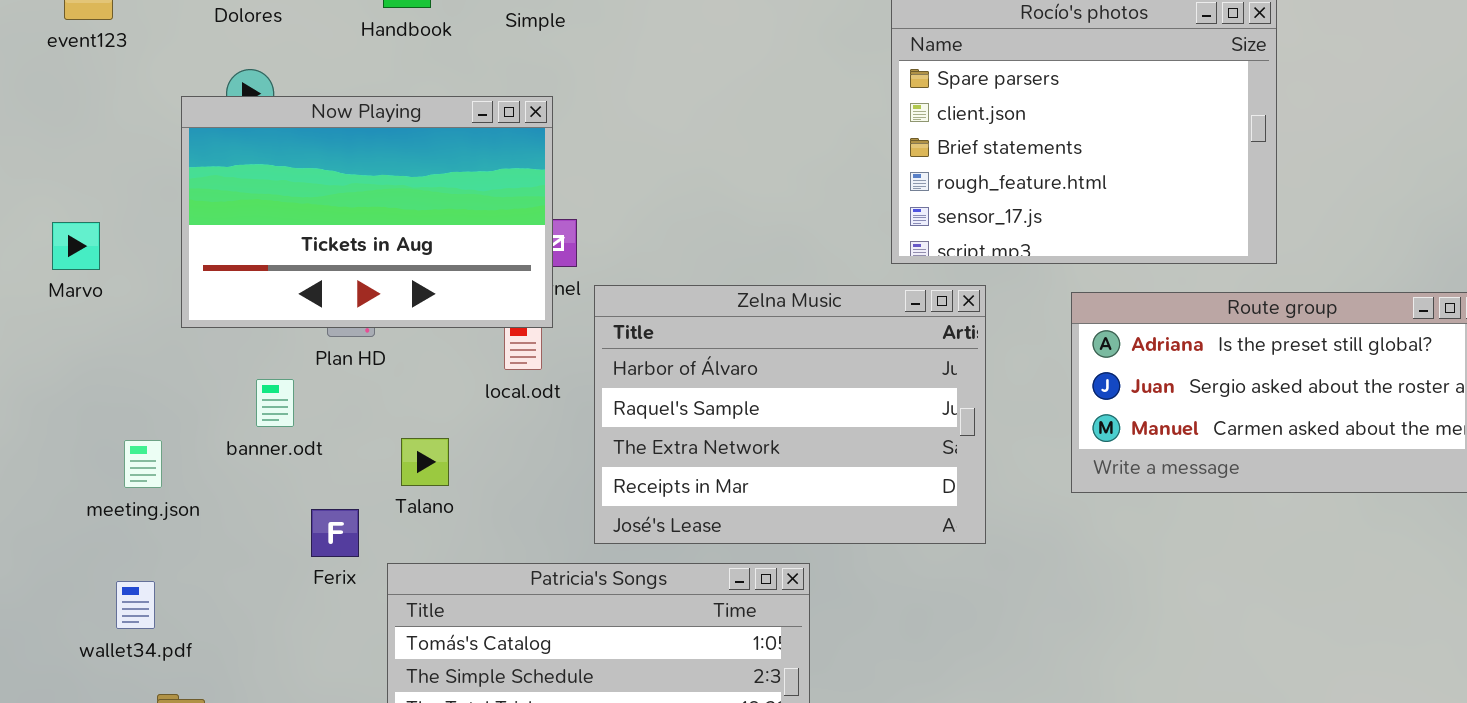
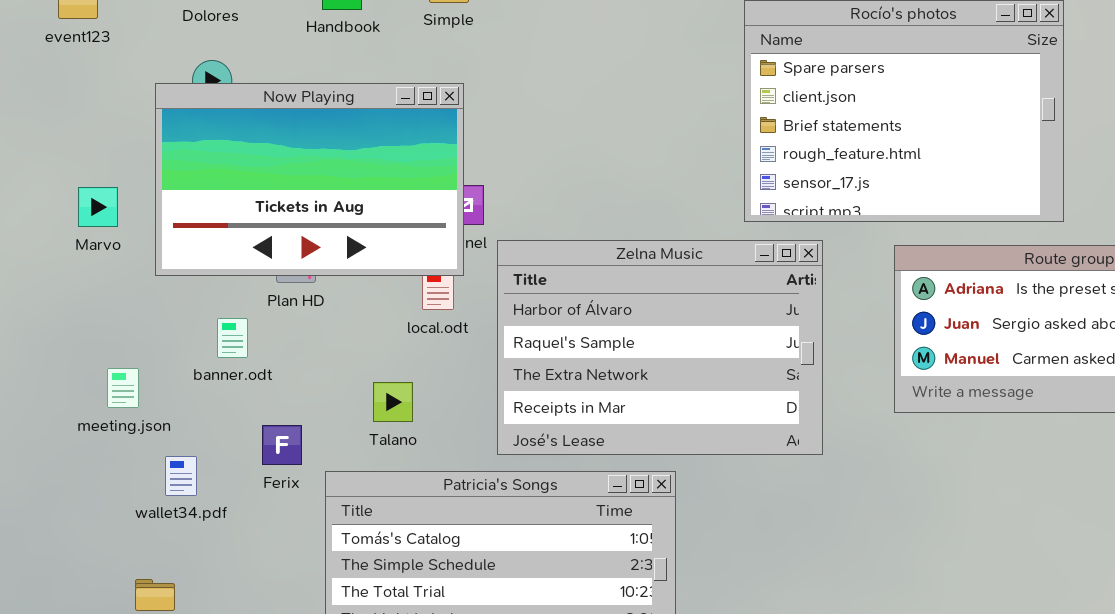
Marvo: [52,222,100,270] -> [78,187,118,227], moved
Talano: [401,438,449,486] -> [373,382,413,422], moved
wallet34.pdf: [116,581,155,629] -> [165,456,197,496], moved

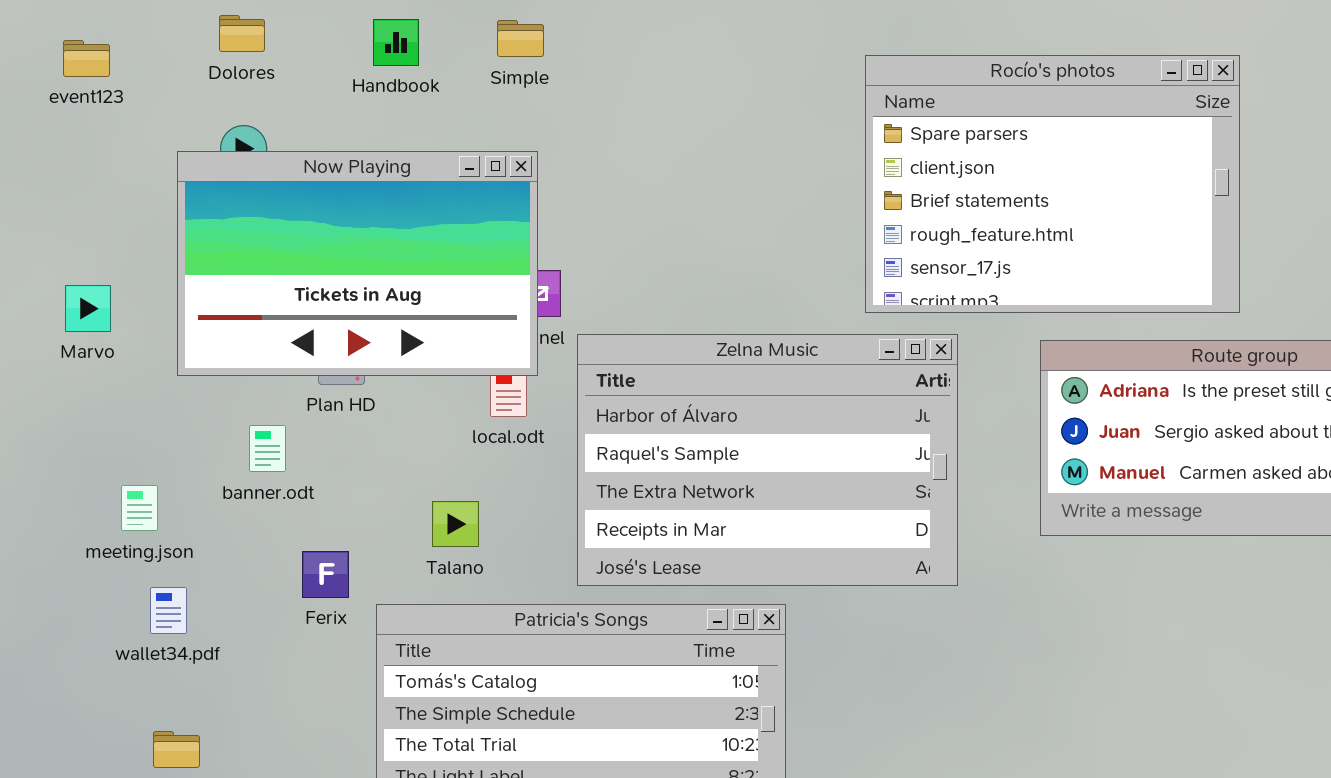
Marvo: [78,187,118,227] -> [65,285,111,332], moved
wallet34.pdf: [165,456,197,496] -> [150,587,187,634], moved

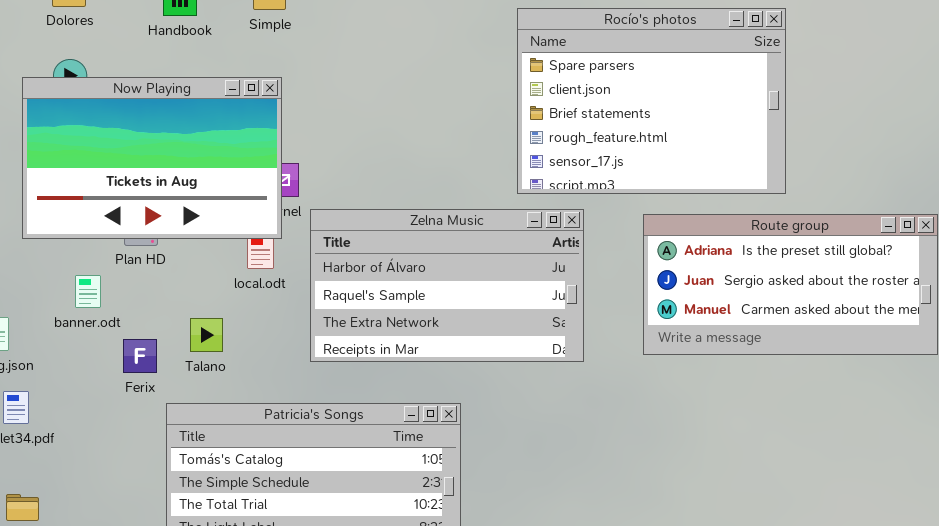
Zelna Music: [577,334,958,586] -> [310,209,584,362], resized
Talano: [432,501,479,547] -> [190,318,223,352], moved
Ferix: [302,551,349,598] -> [123,339,157,373], moved

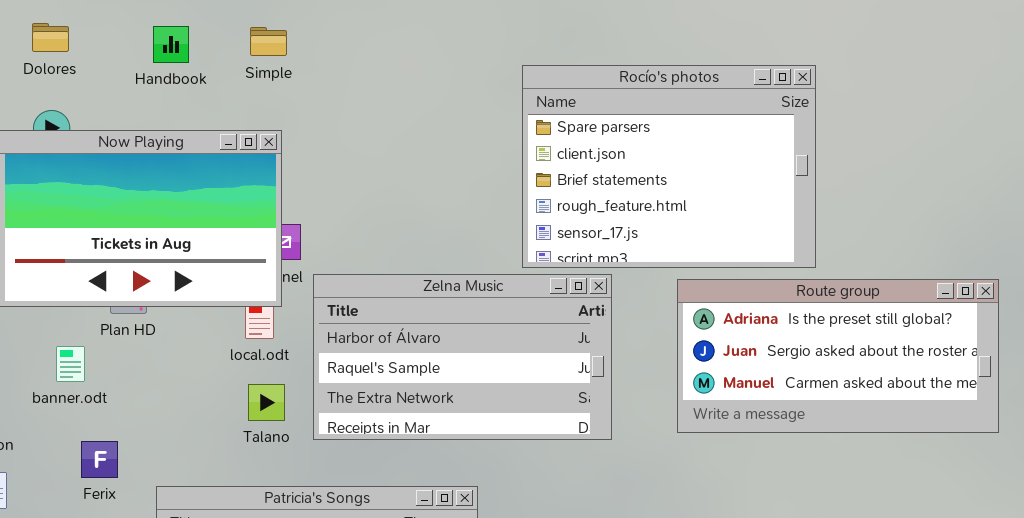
Rocío's photos: [517,8,786,194] -> [522,65,816,268], moved
Talano: [190,318,223,352] -> [248,384,285,421], moved
Ferix: [123,339,157,373] -> [81,441,118,478], moved

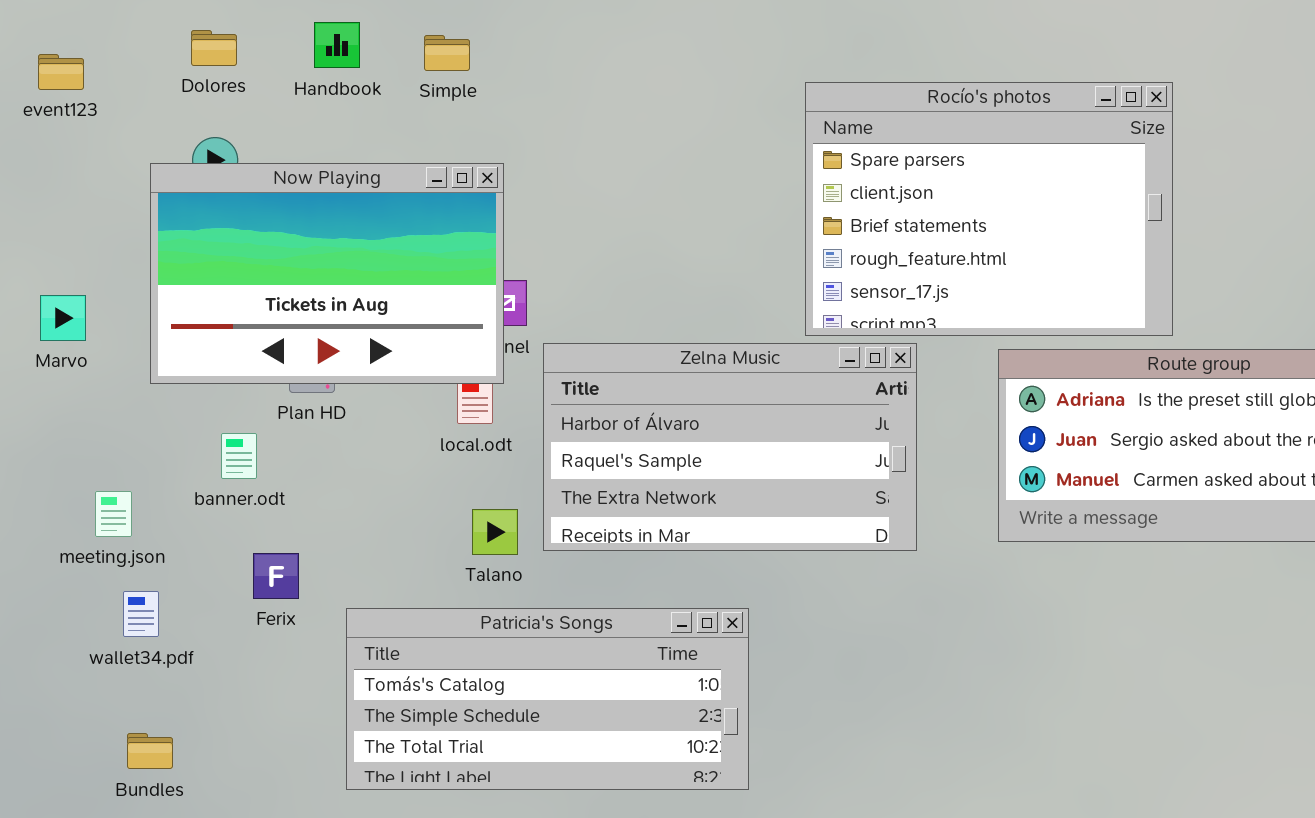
Handbook: [153,26,189,63] -> [314,22,360,68], moved
Simple: [250,27,287,56] -> [424,35,470,71], moved
Talano: [248,384,285,421] -> [472,509,518,555], moved

